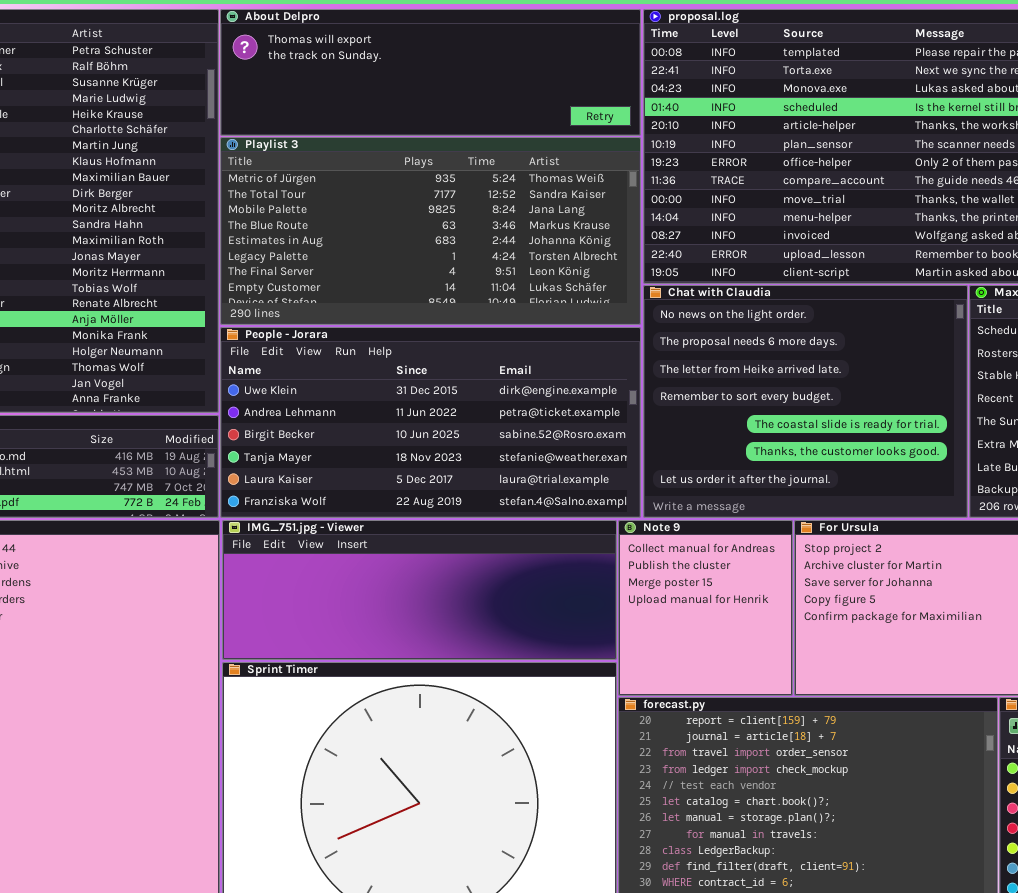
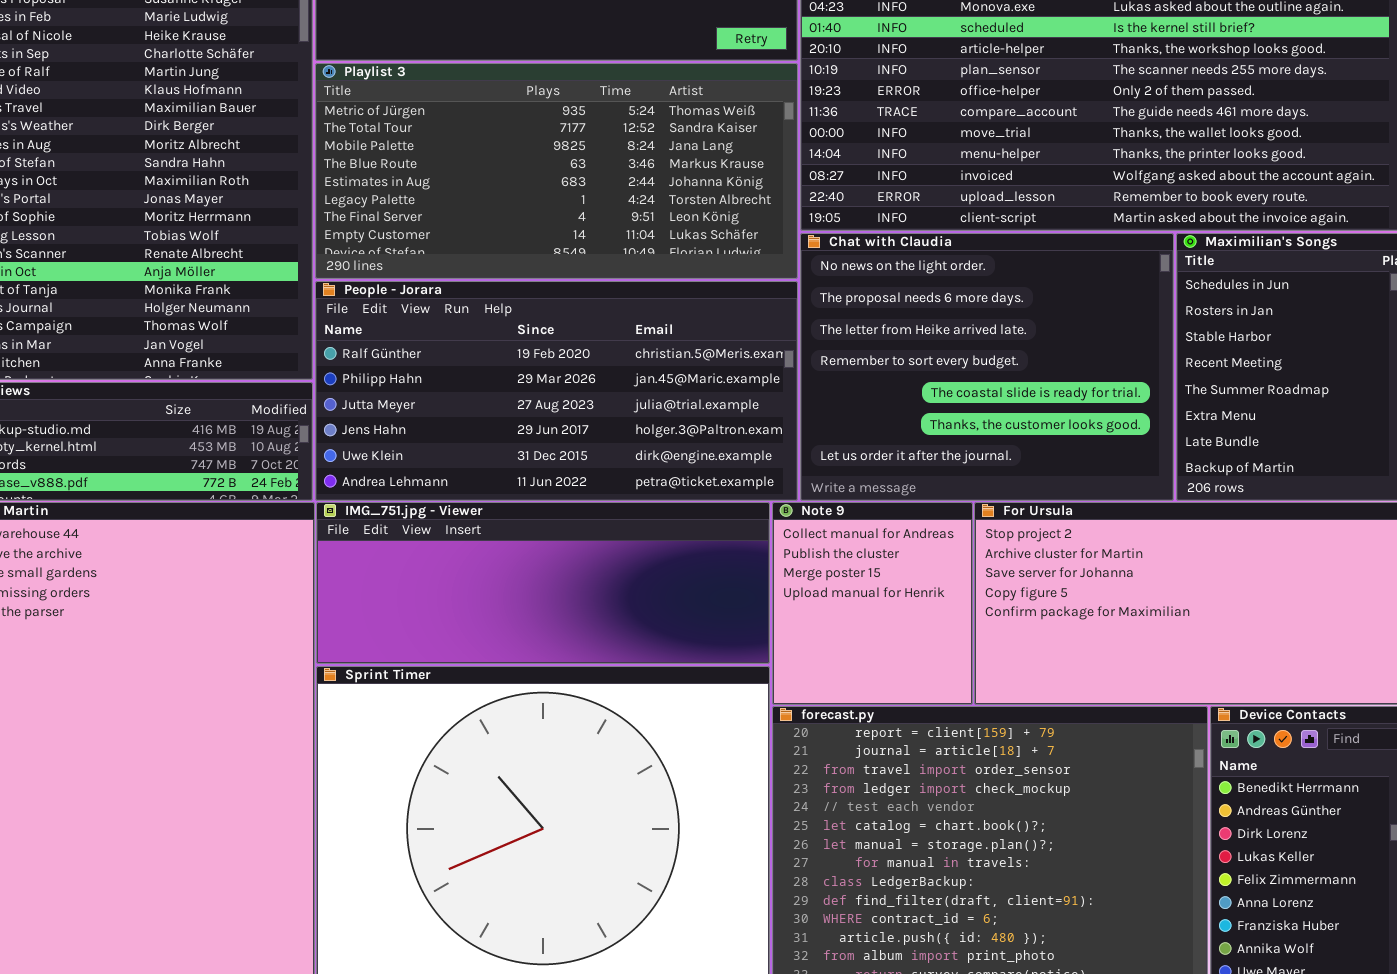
People - Jorara: [220,327,641,518] -> [315,281,798,501], scrolled up 4 rows

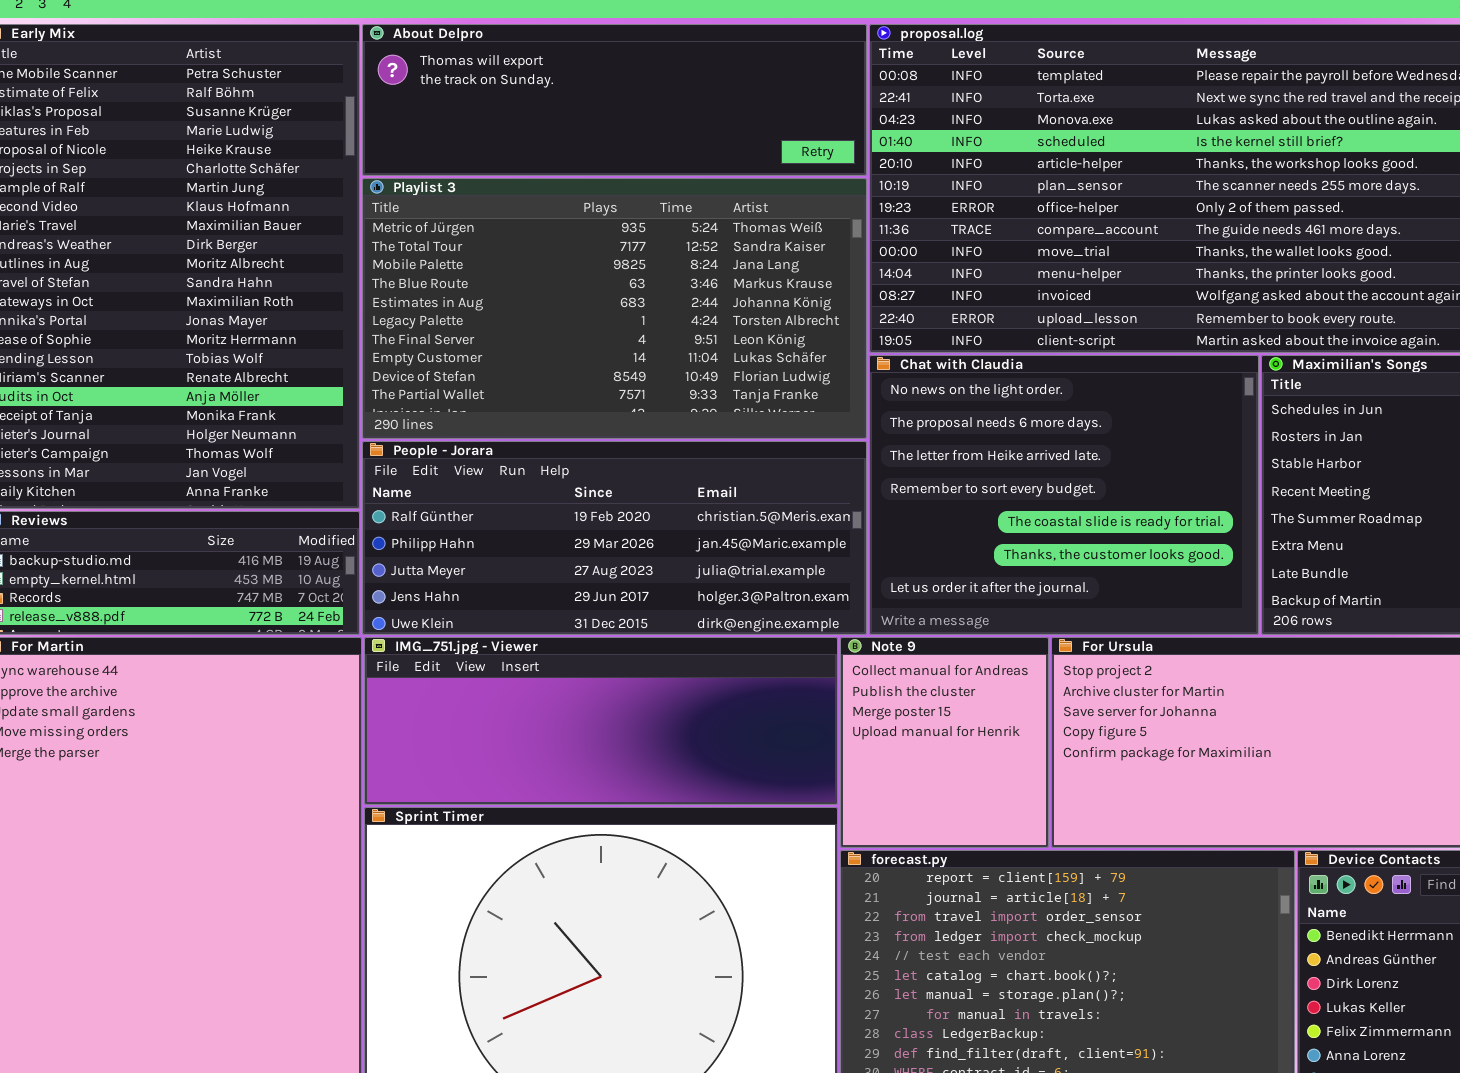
Playlist 3: [315,63,798,279] -> [362,178,867,439], resized
People - Jorara: [315,281,798,501] -> [362,441,867,635], resized

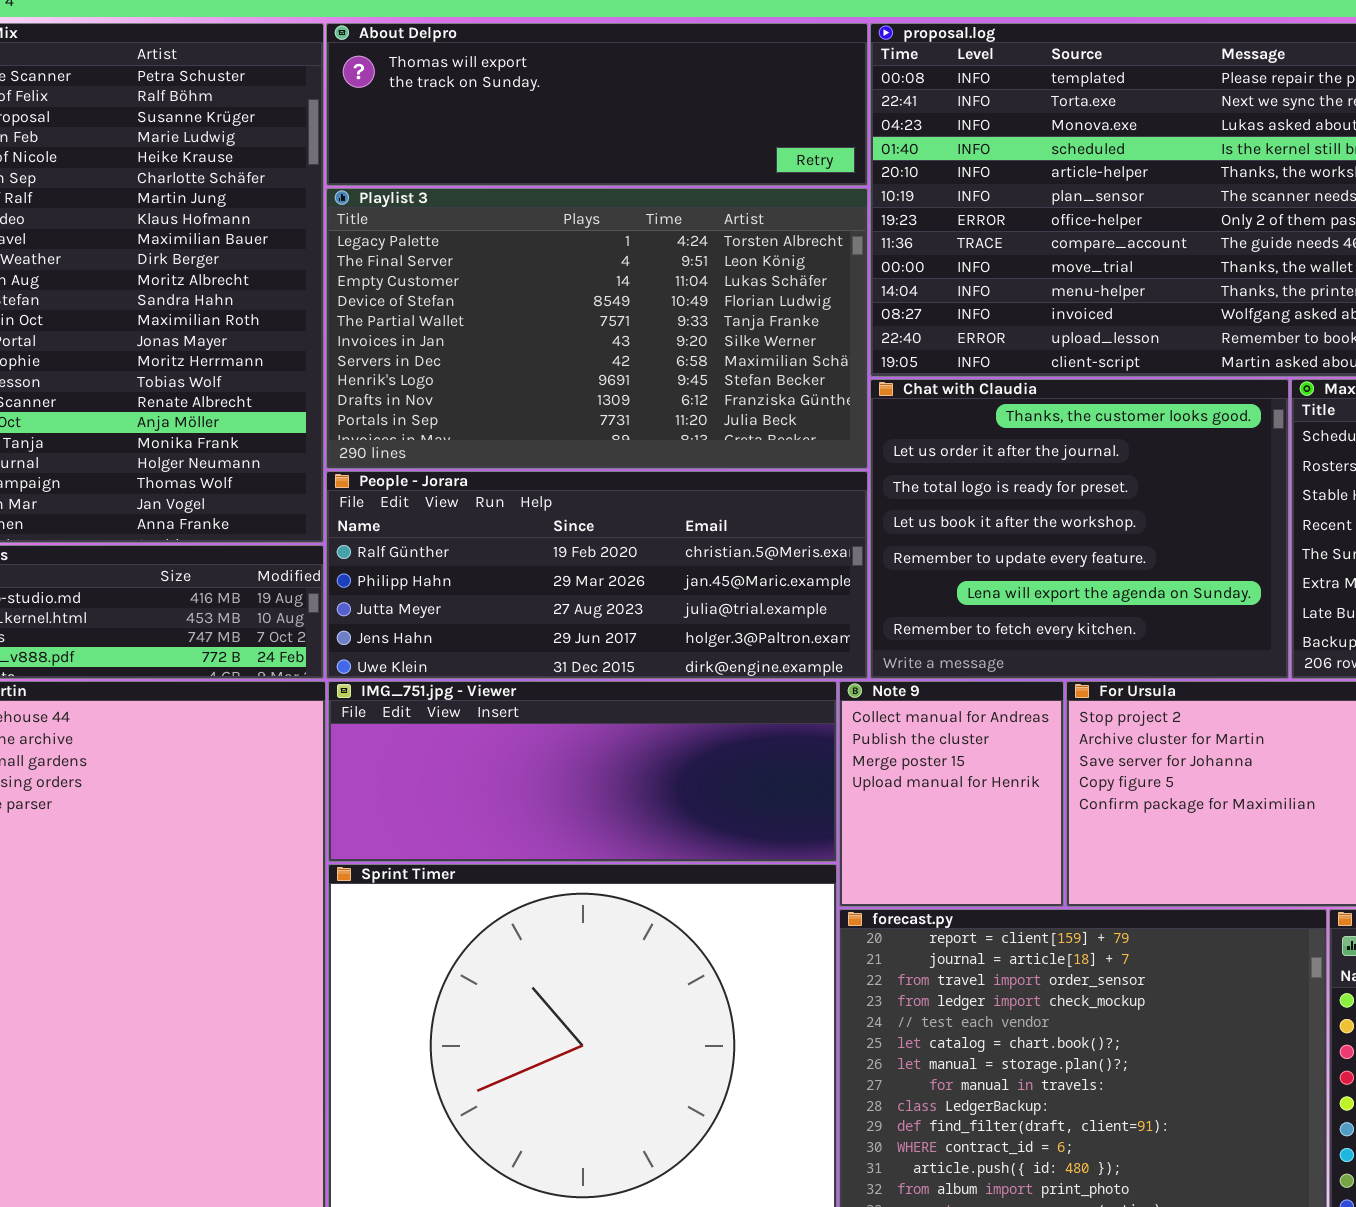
Playlist 3: [362,178,867,439] -> [326,188,868,469], scrolled down 5 rows
Chat with Claudia: [869,355,1259,635] -> [870,379,1289,679], scrolled down 5 rows

